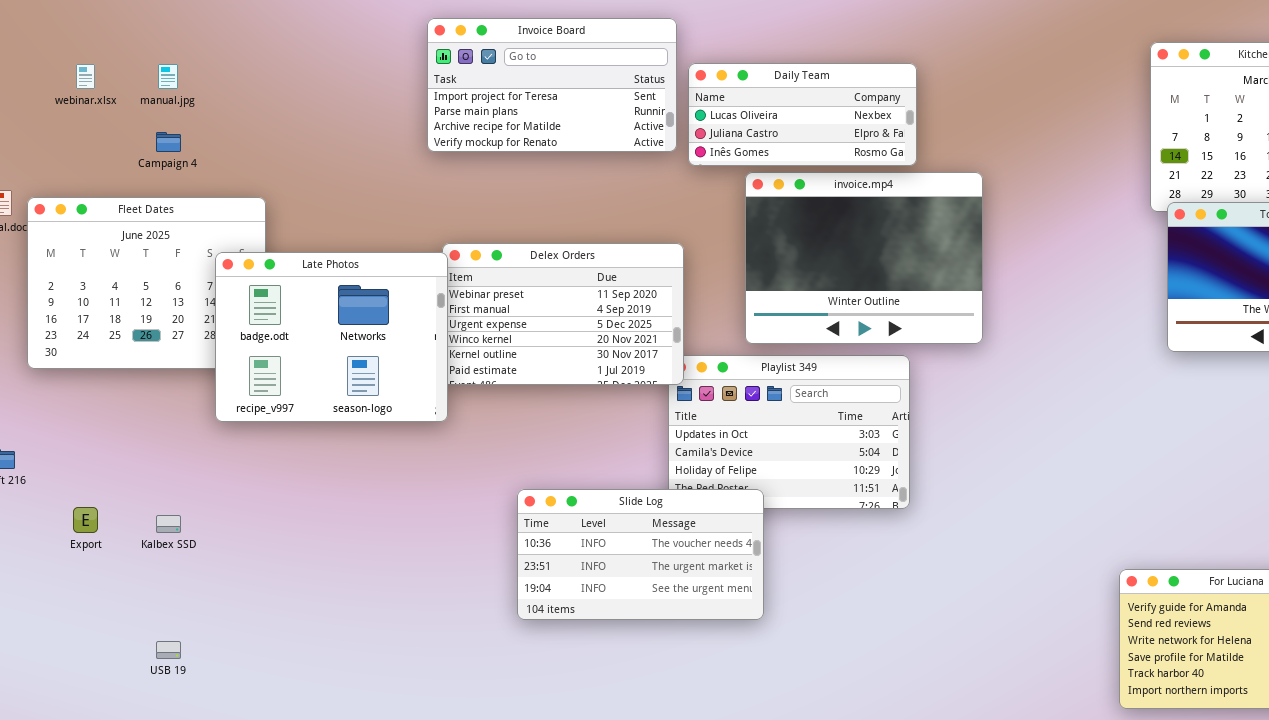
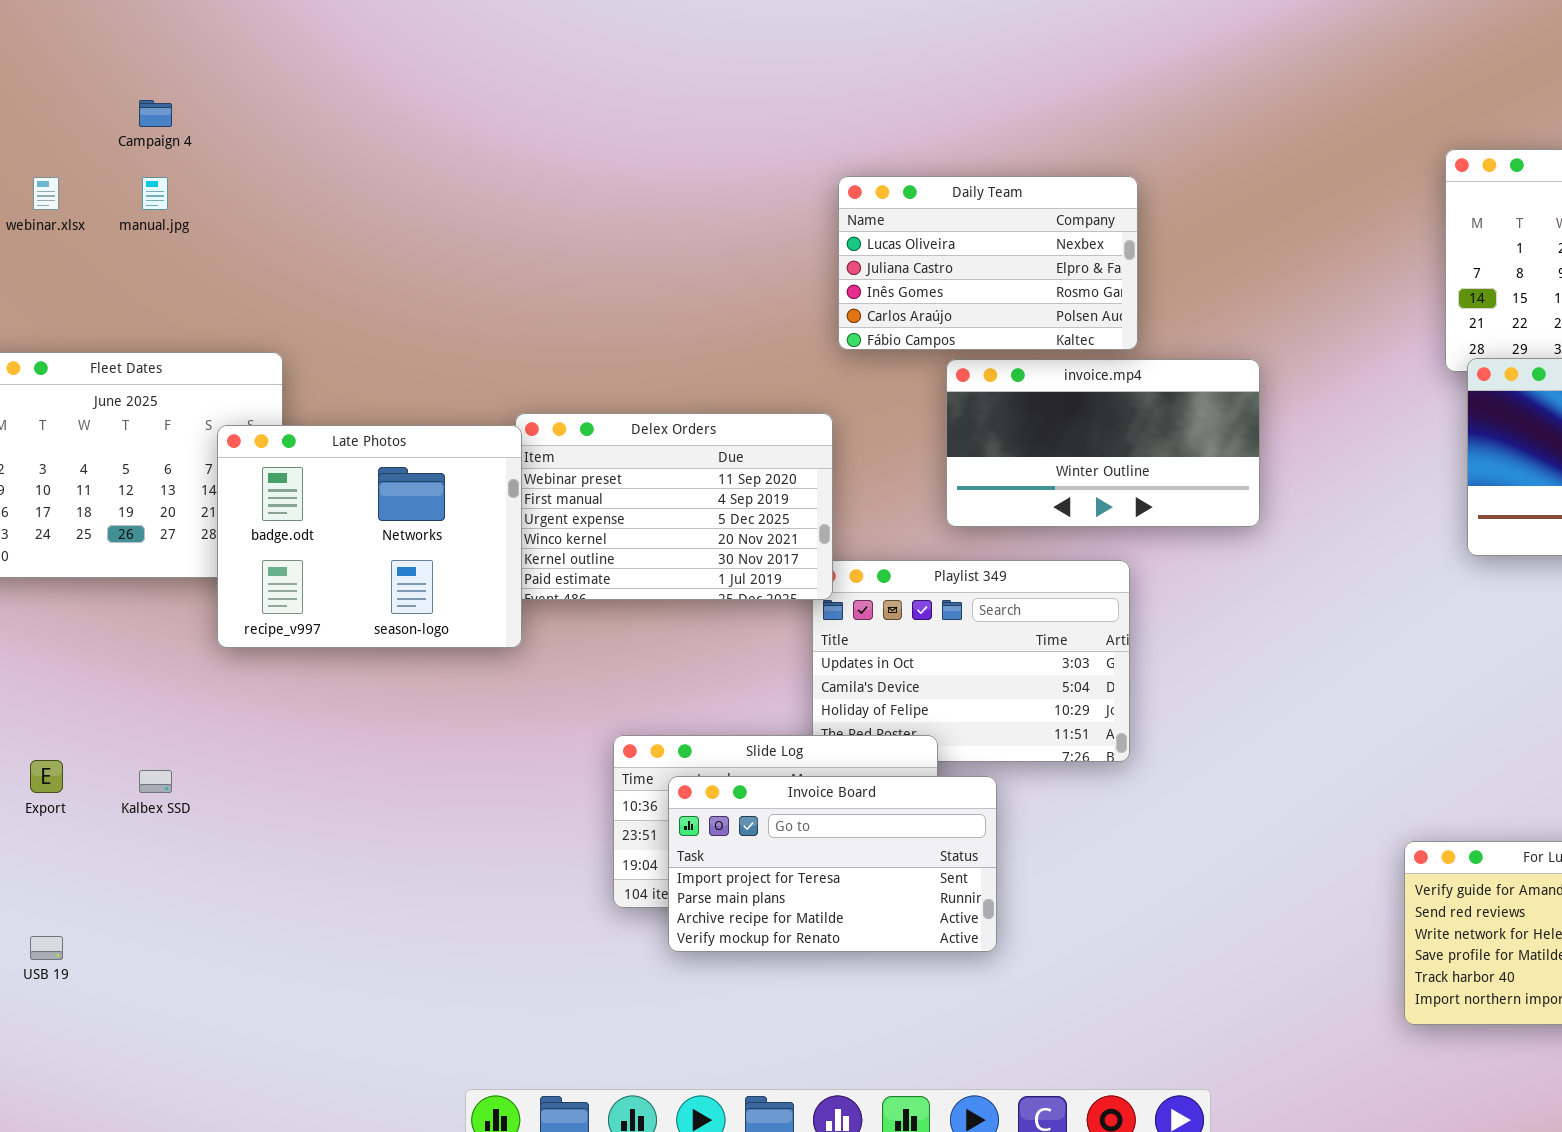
Invoice Board: [427,18,677,152] -> [668,776,997,952], moved
Daily Team: [688,63,917,166] -> [838,176,1138,350], resized
Campaign 4: [156,132,181,152] -> [139,100,172,127], moved
invoice.mp4: [745,172,983,344] -> [946,359,1260,527], moved, resized
USB 19: [156,641,181,659] -> [30,936,63,960], moved

